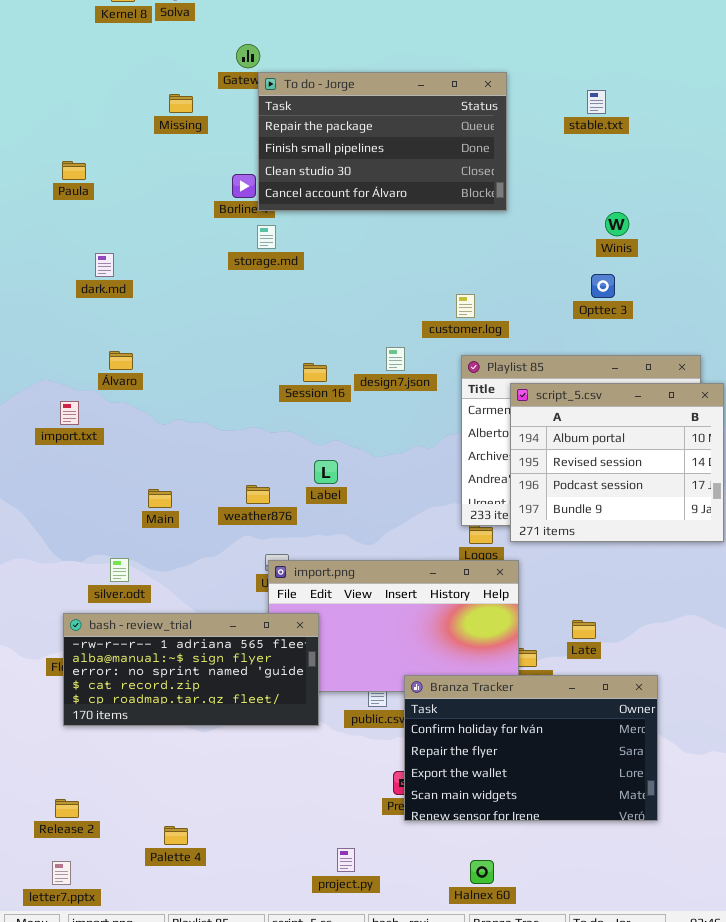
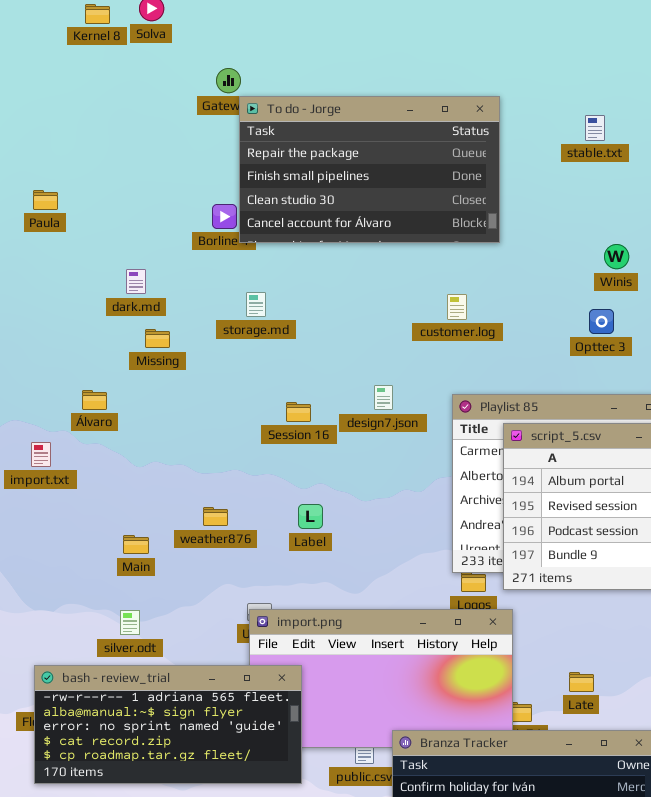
Missing: [169,94,193,113] -> [145,329,170,348], moved
storage.md: [257,225,276,249] -> [246,292,266,317], moved
dark.md: [95,253,114,277] -> [126,269,146,294], moved
customer.log: [456,294,475,318] -> [447,294,467,320], moved
weather876: [246,485,270,504] -> [203,507,228,526], moved
silver.odt: [110,558,129,582] -> [120,610,140,635], moved

